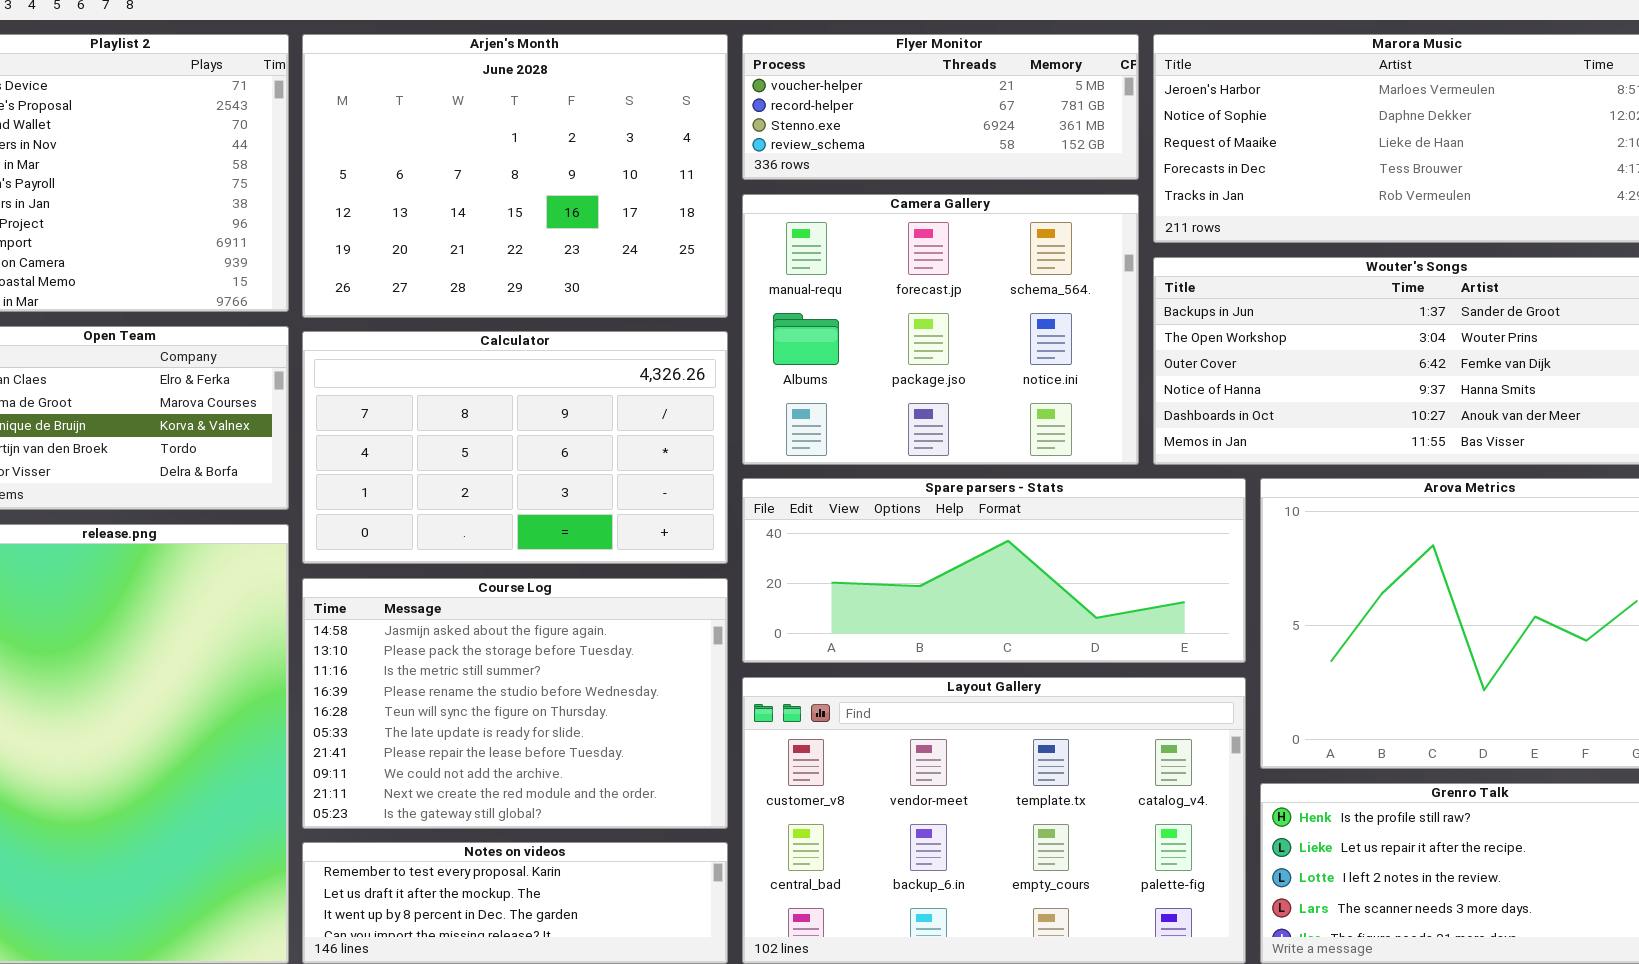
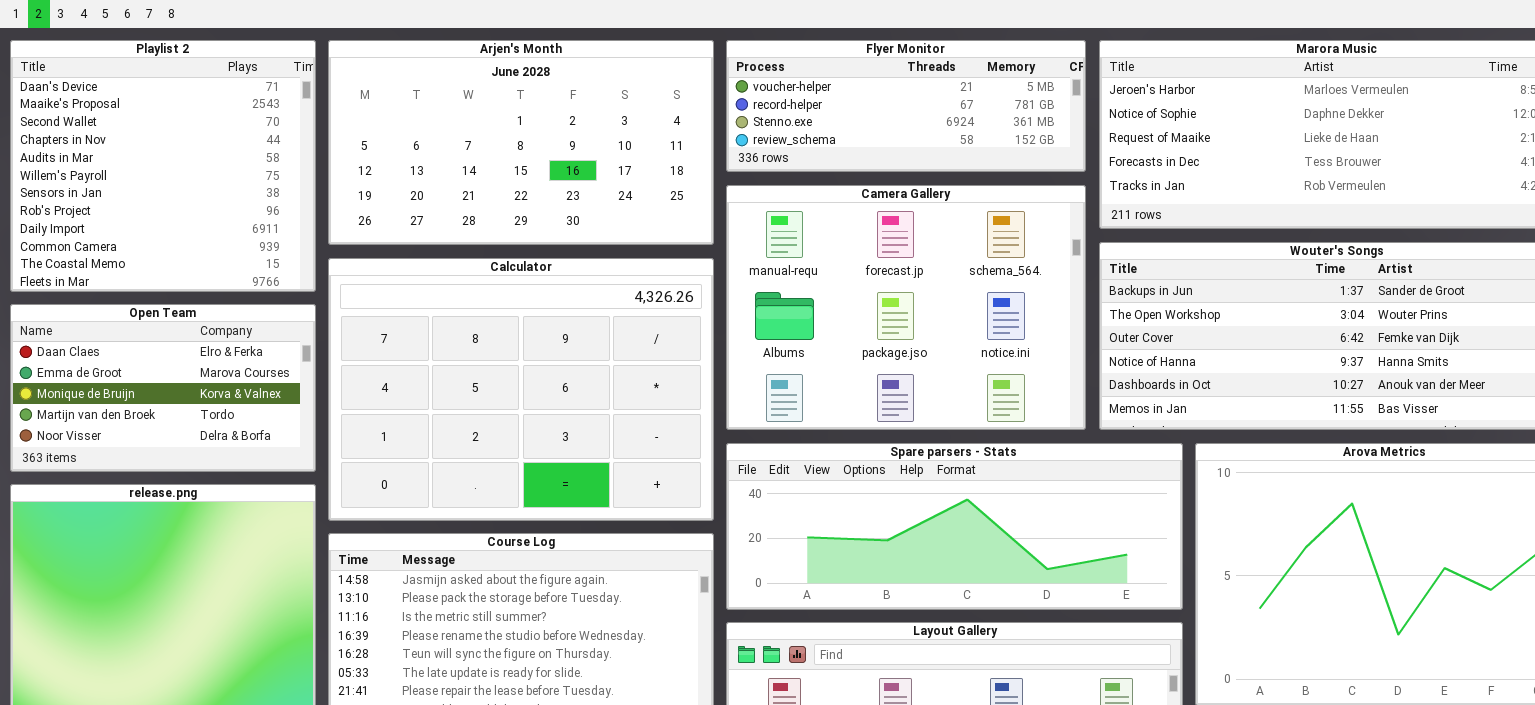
Arjen's Month: [302,34,728,318] -> [328,40,714,245], resized
Calculator: [302,331,728,564] -> [328,258,714,521], resized

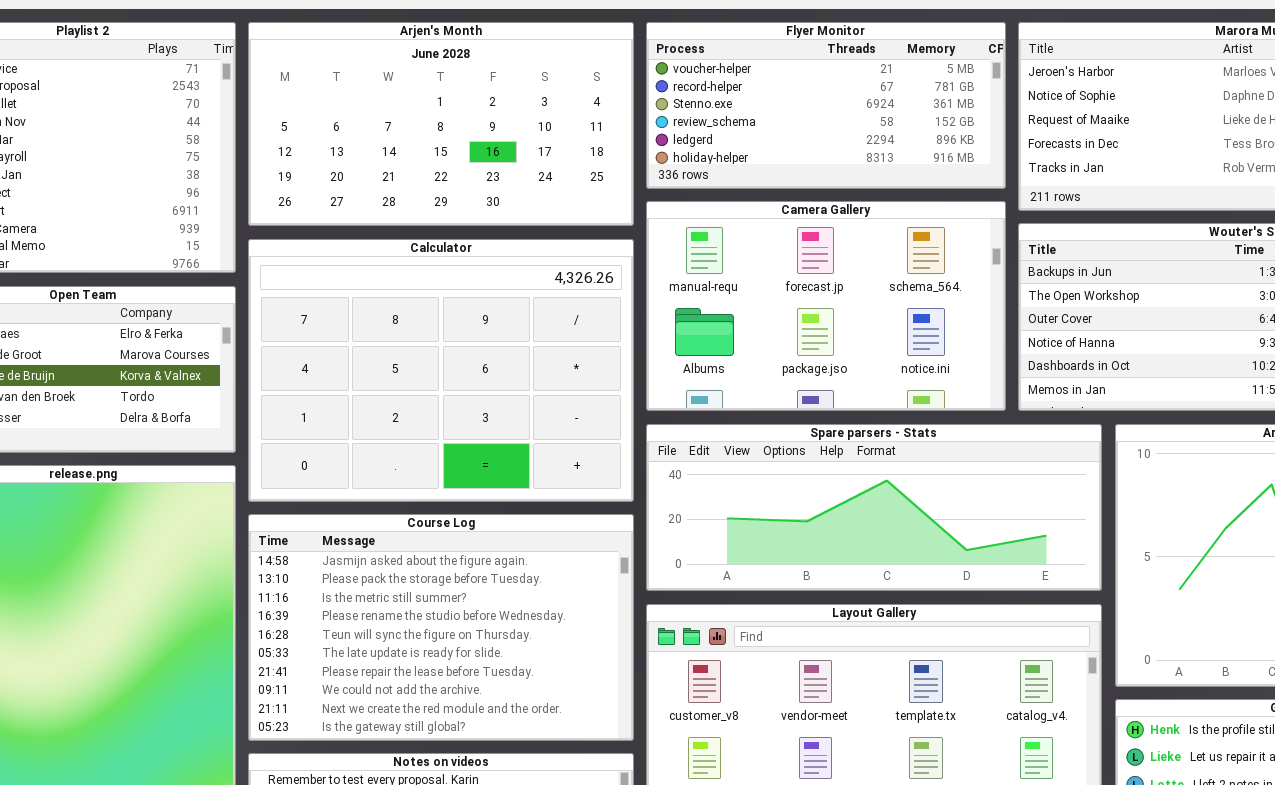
Flyer Monitor: [726,40,1086,172] -> [646,22,1006,189], resized
Camera Gallery: [726,185,1086,430] -> [646,201,1006,411], resized

